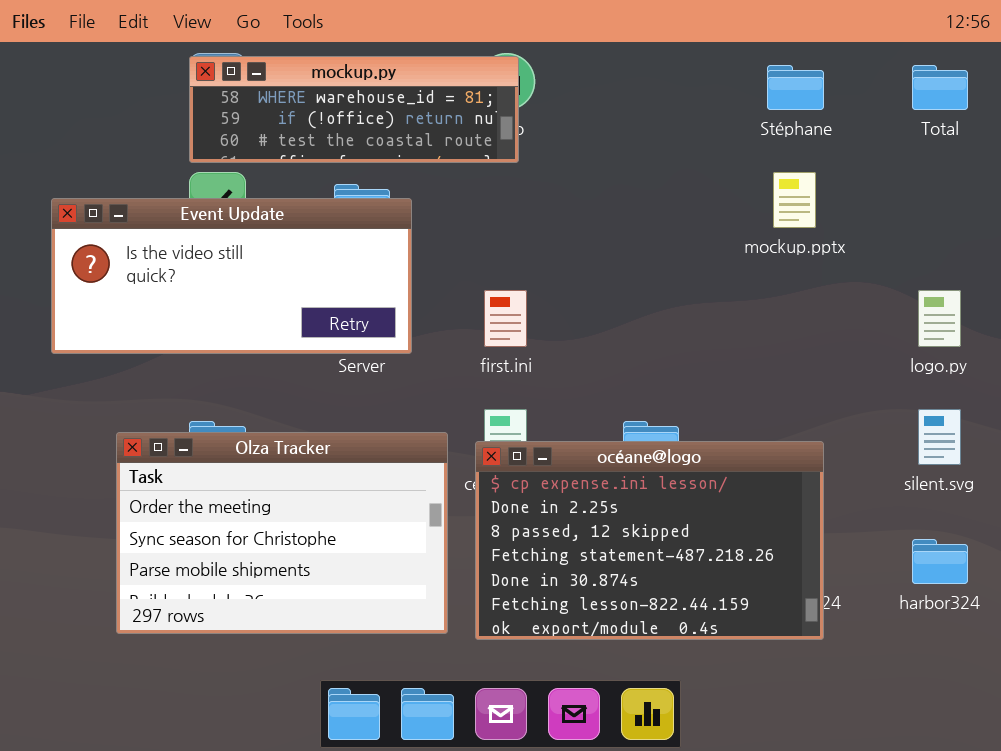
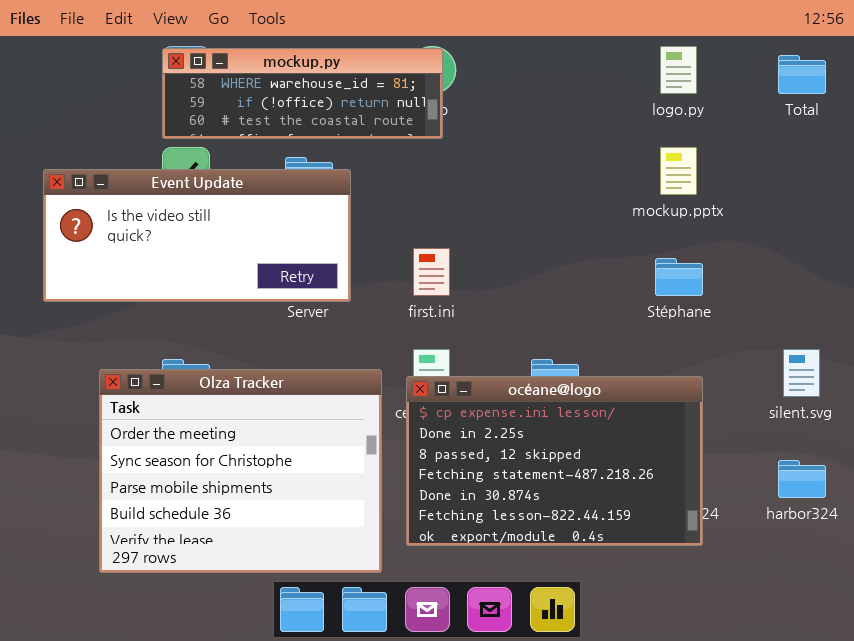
Stéphane: [767,65,824,110] -> [655,258,703,296], moved
logo.py: [918,290,961,347] -> [660,46,697,94], moved
Olza Tracker: [116,432,448,634] -> [99,369,382,573], resized

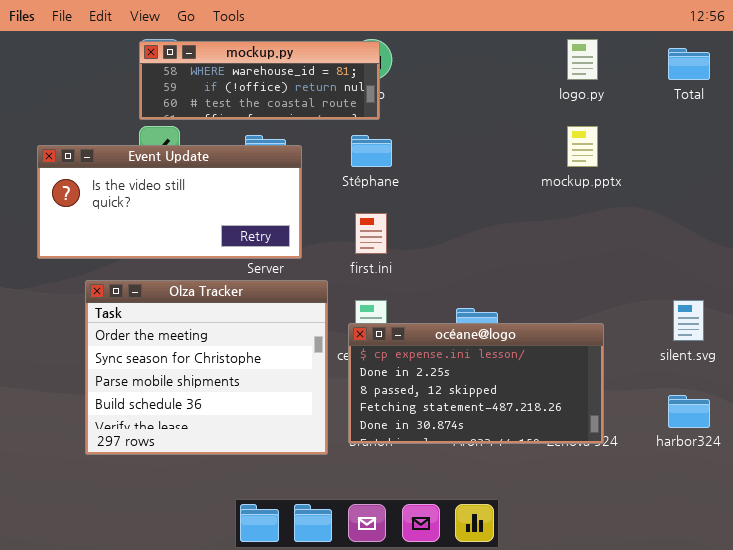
Stéphane: [655,258,703,296] -> [351,135,392,167], moved
Olza Tracker: [99,369,382,573] -> [85,280,328,455], moved
océane@logo: [406,376,703,546] -> [348,323,604,444], resized

